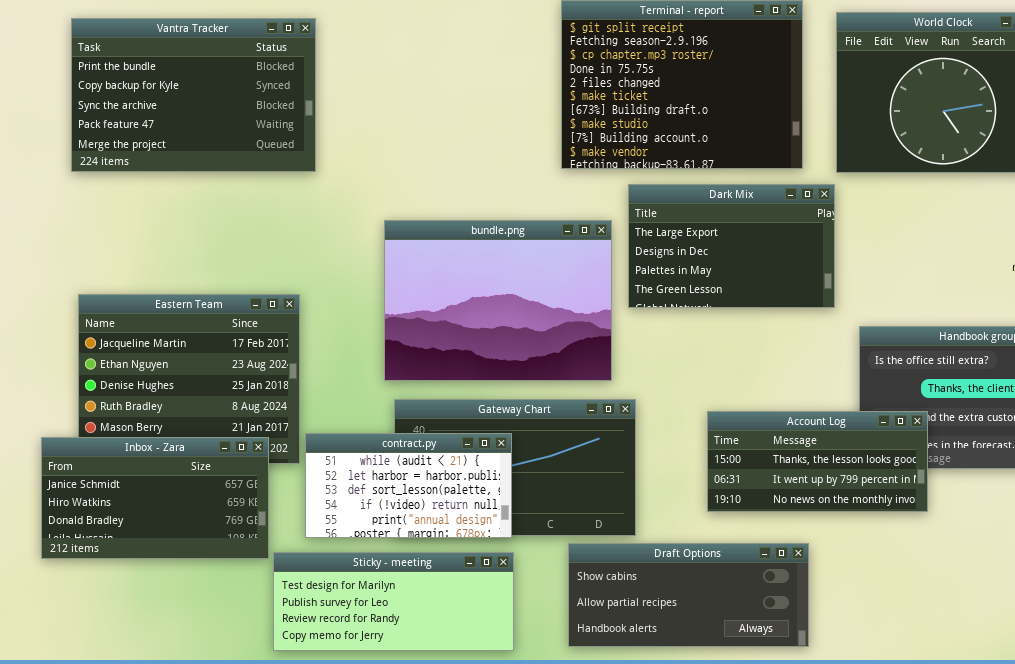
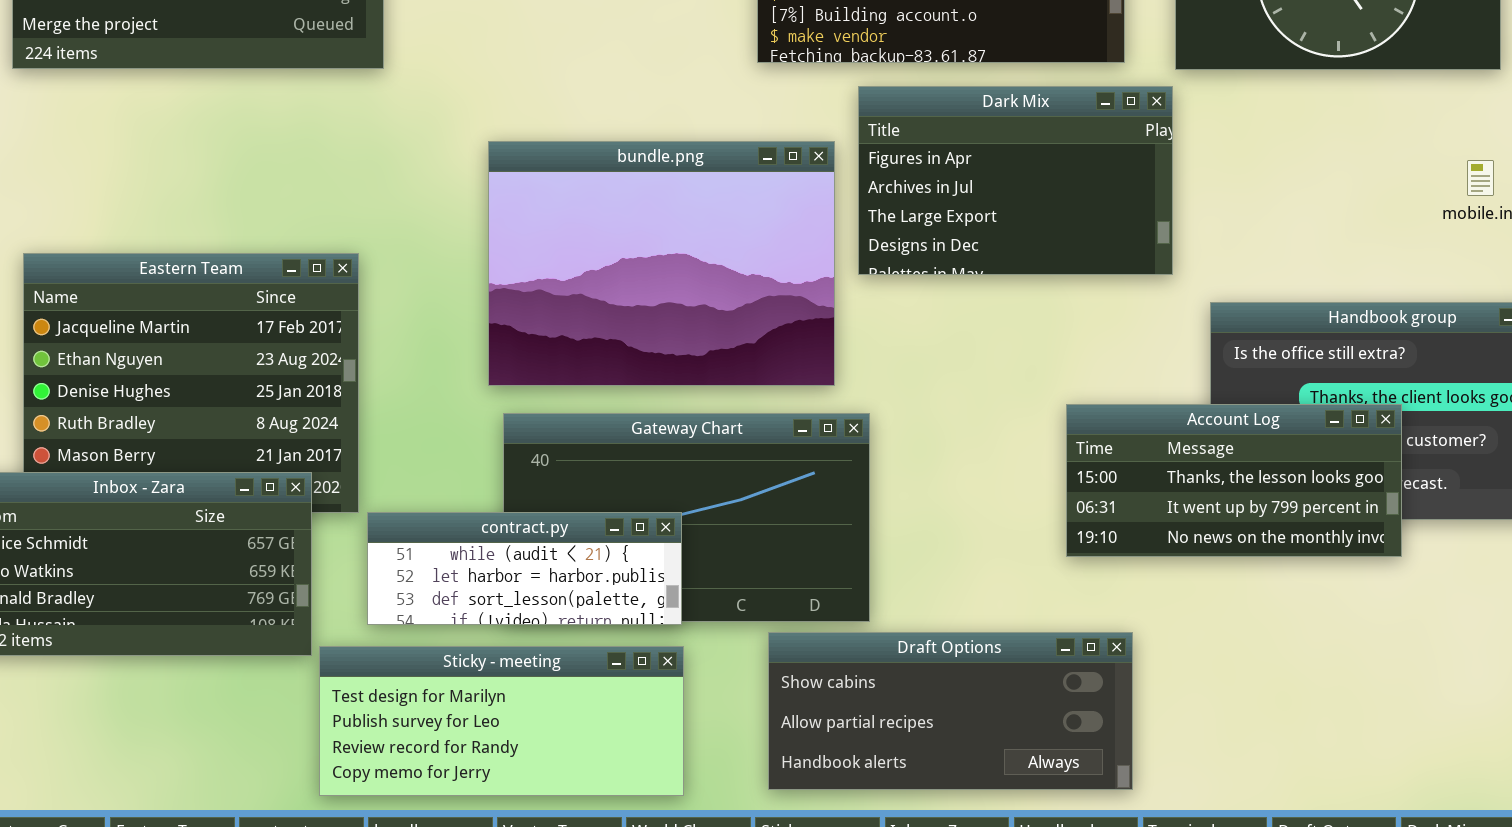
Dark Mix: [628,184,835,308] -> [858,86,1173,275], scrolled up 2 rows
Account Log: [707,411,928,512] -> [1066,404,1402,557], moved
contract.py: [305,433,512,538] -> [367,512,682,625], resized

